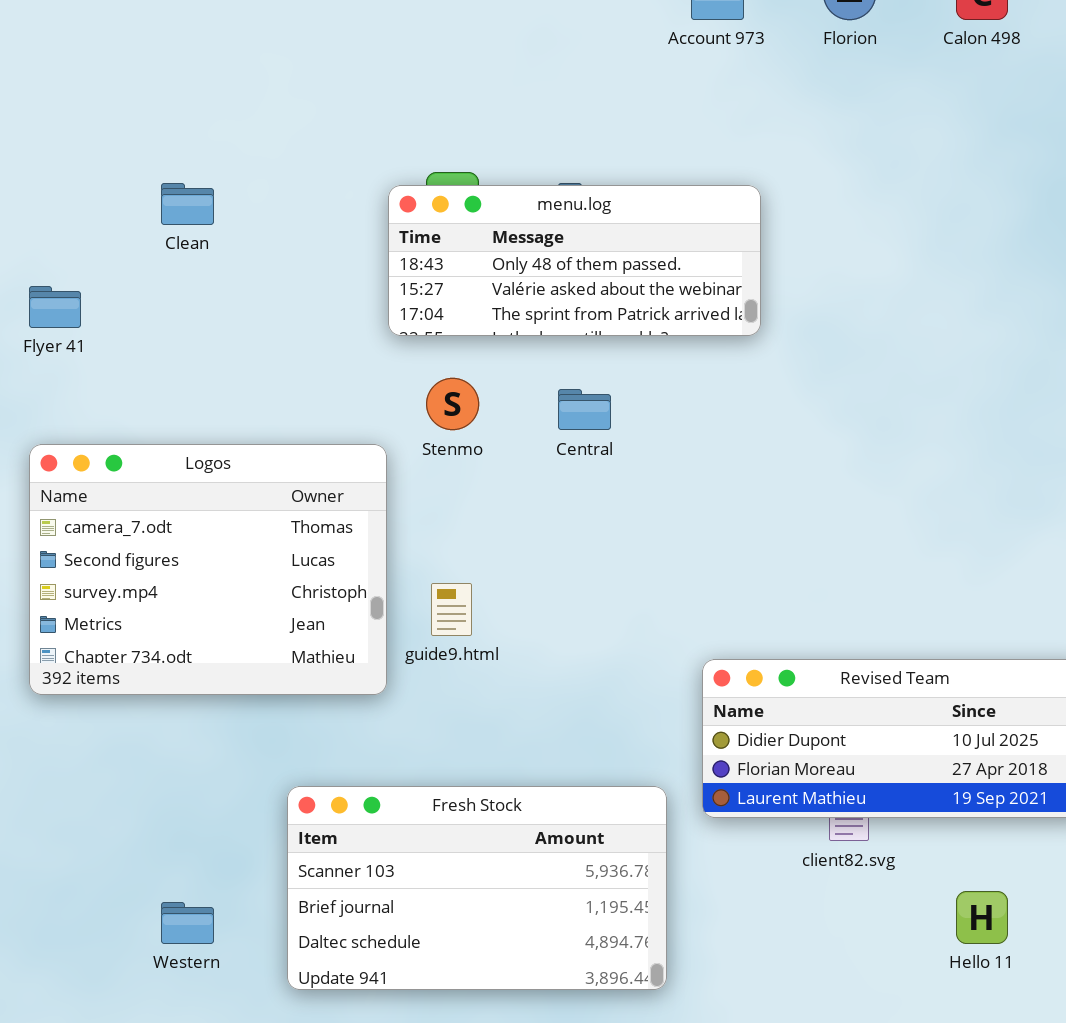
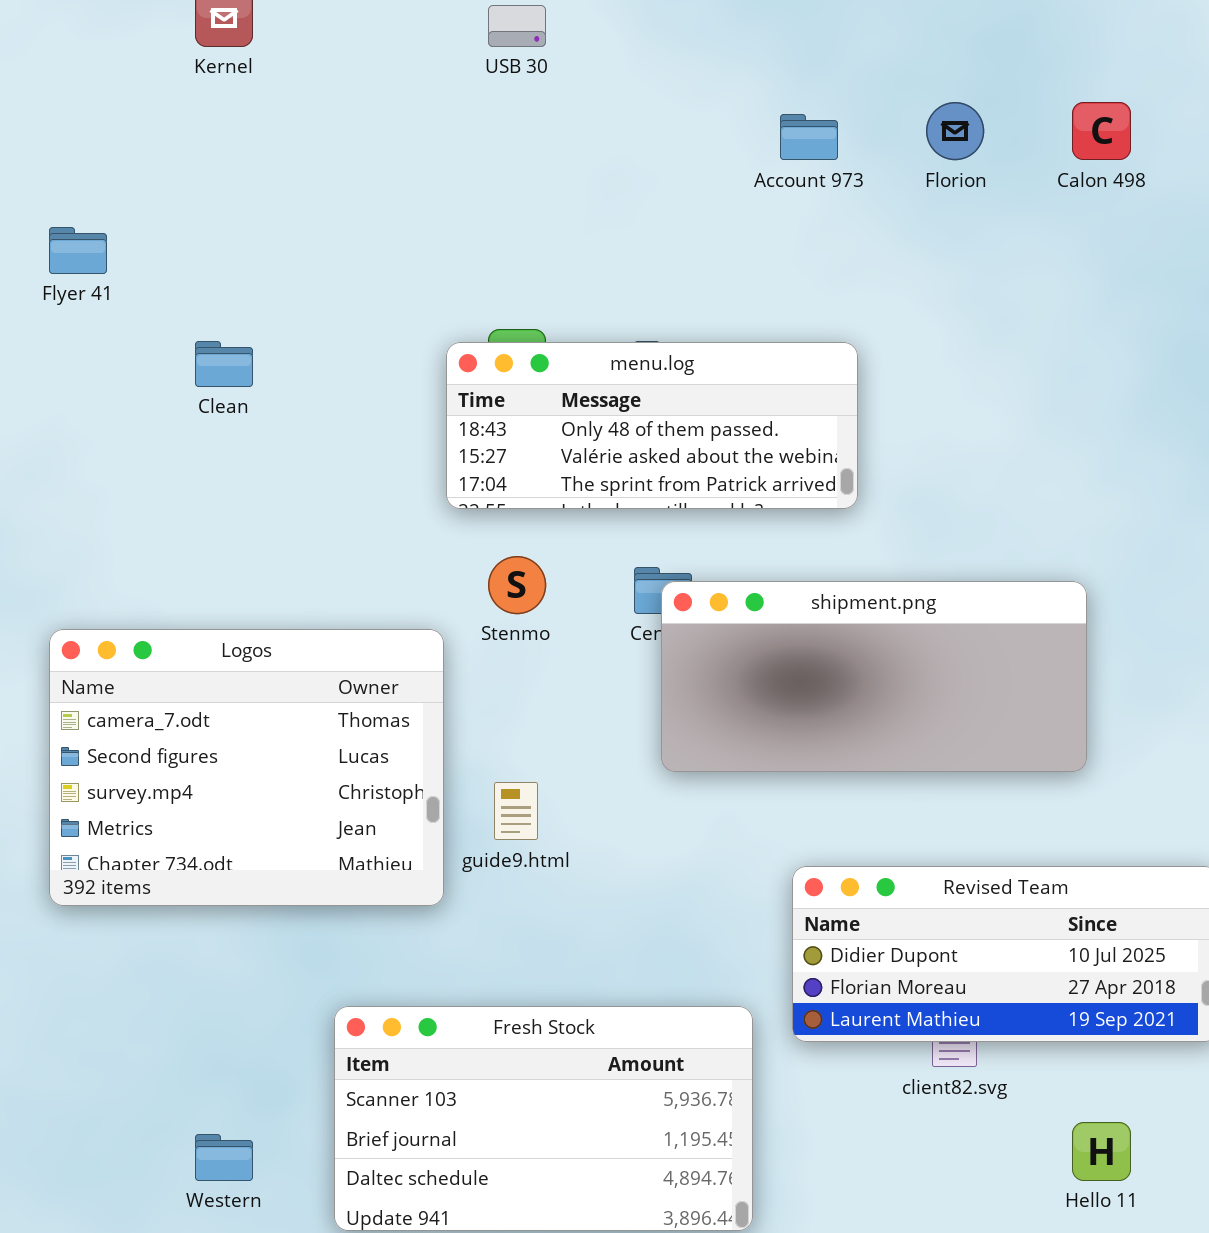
Flyer 41: [29,286,81,328] -> [49,227,107,274], moved
shipment.png: none -> [661,581,1087,772], opened

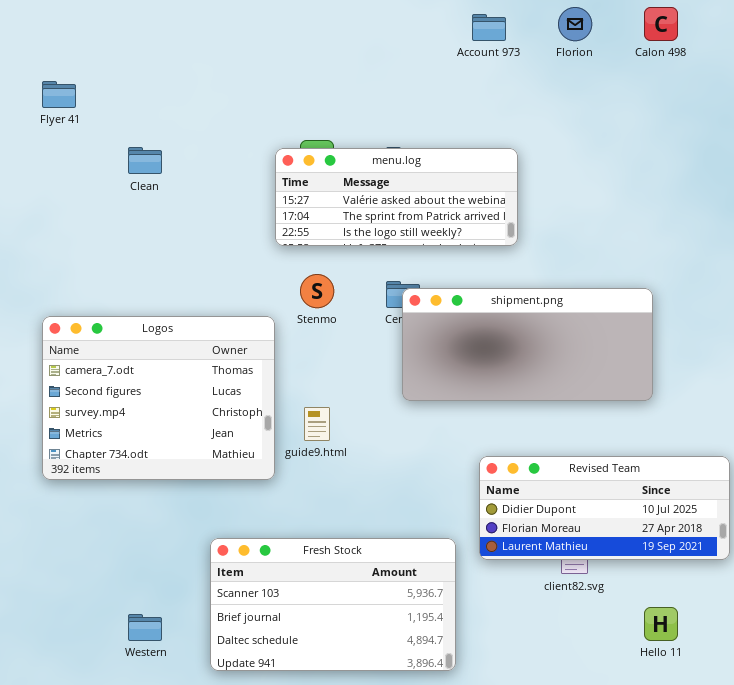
menu.log: [446,342,858,509] -> [275,148,518,246], scrolled down 1 row

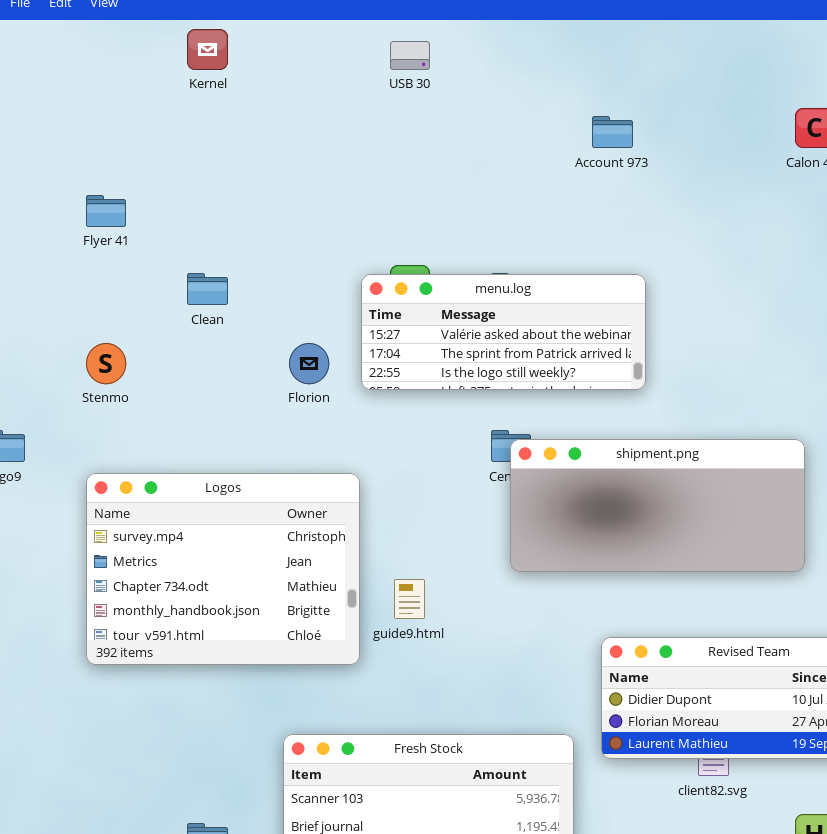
Florion: [558,7,592,41] -> [289,343,329,384], moved
Stenmo: [300,274,334,308] -> [86,343,126,384], moved
Logos: [42,316,275,480] -> [86,473,360,665], scrolled down 2 rows

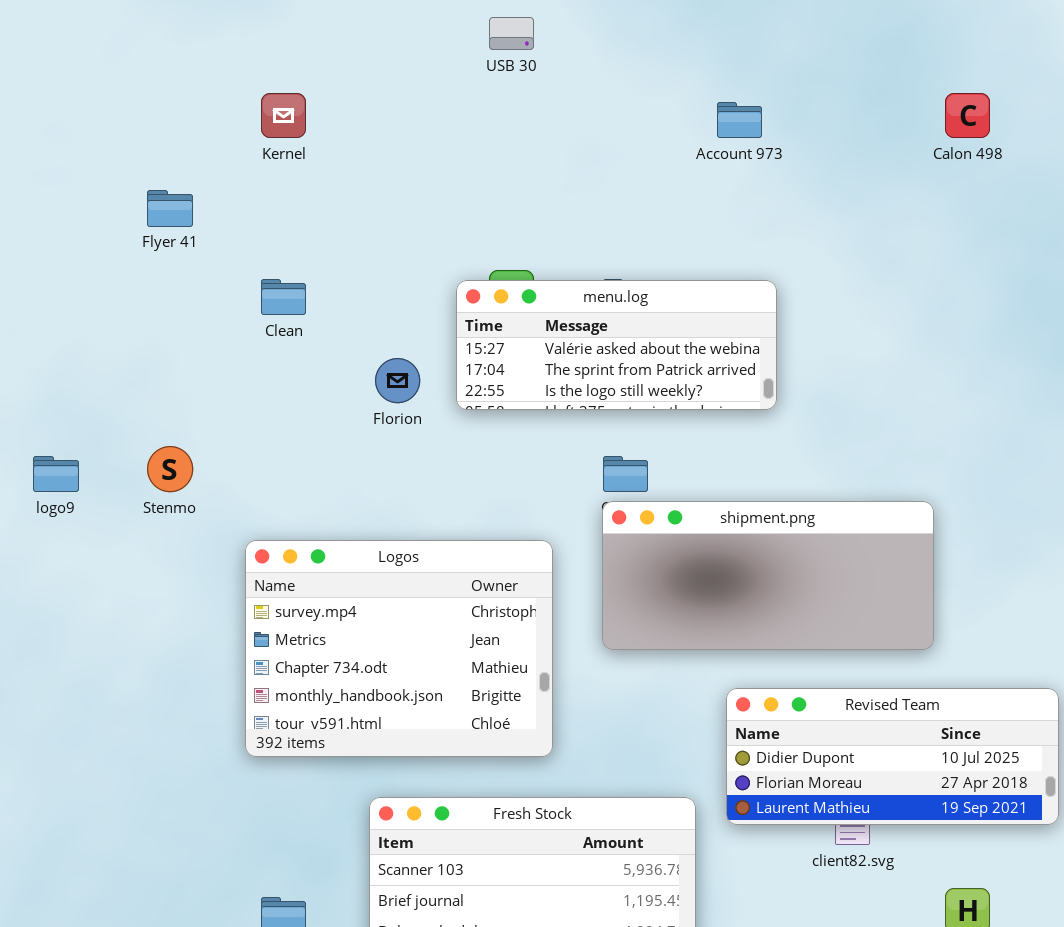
Kernel: [187,29,228,70] -> [261,93,306,138], moved
Stenmo: [86,343,126,384] -> [147,446,193,492], moved
shipment.png: [510,439,805,572] -> [602,501,934,650], moved
Logos: [86,473,360,665] -> [245,540,553,757], moved

